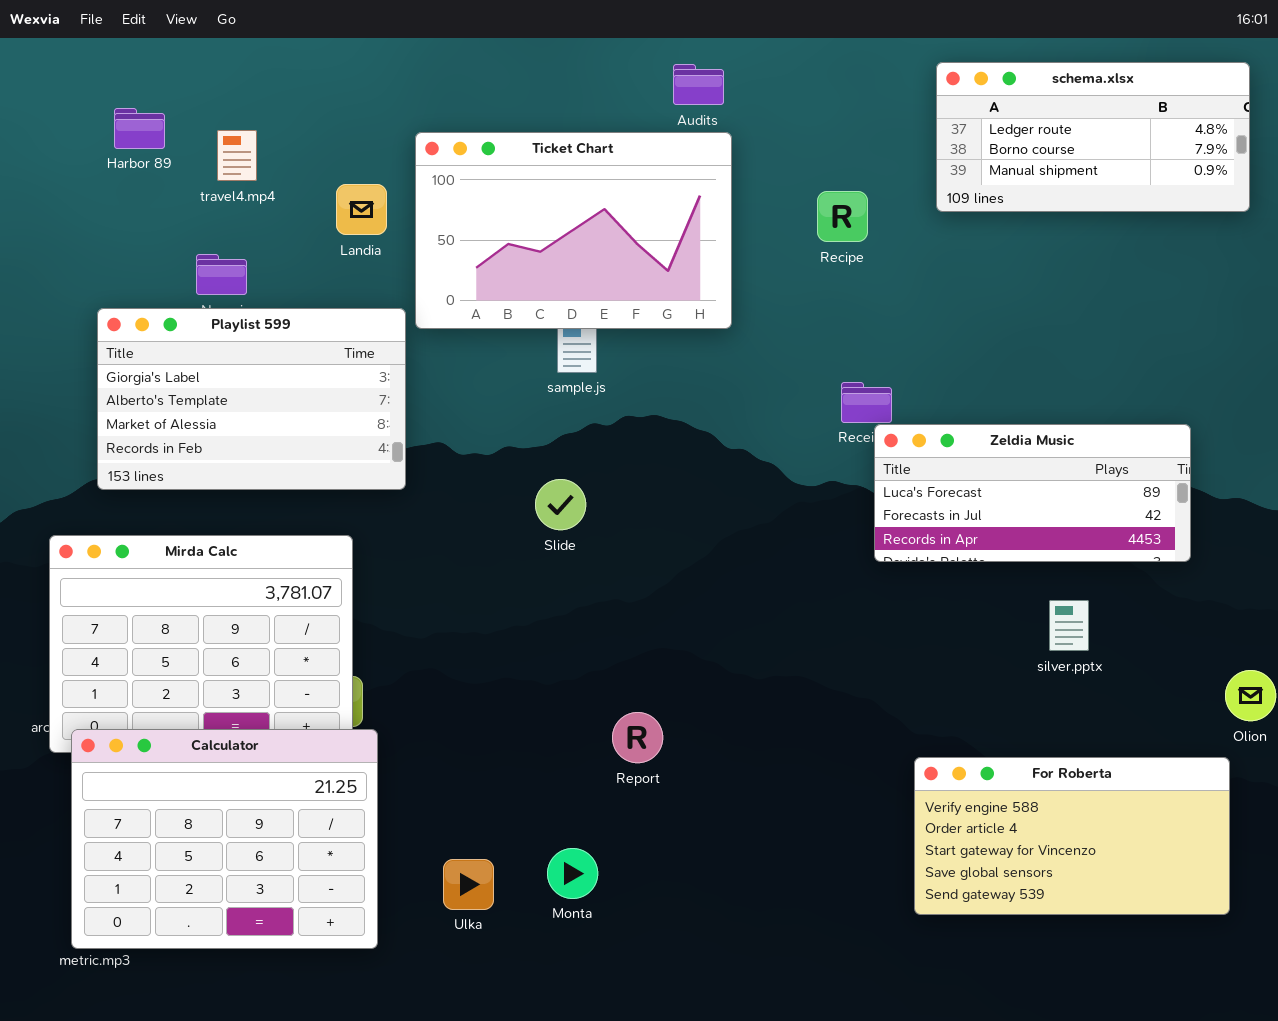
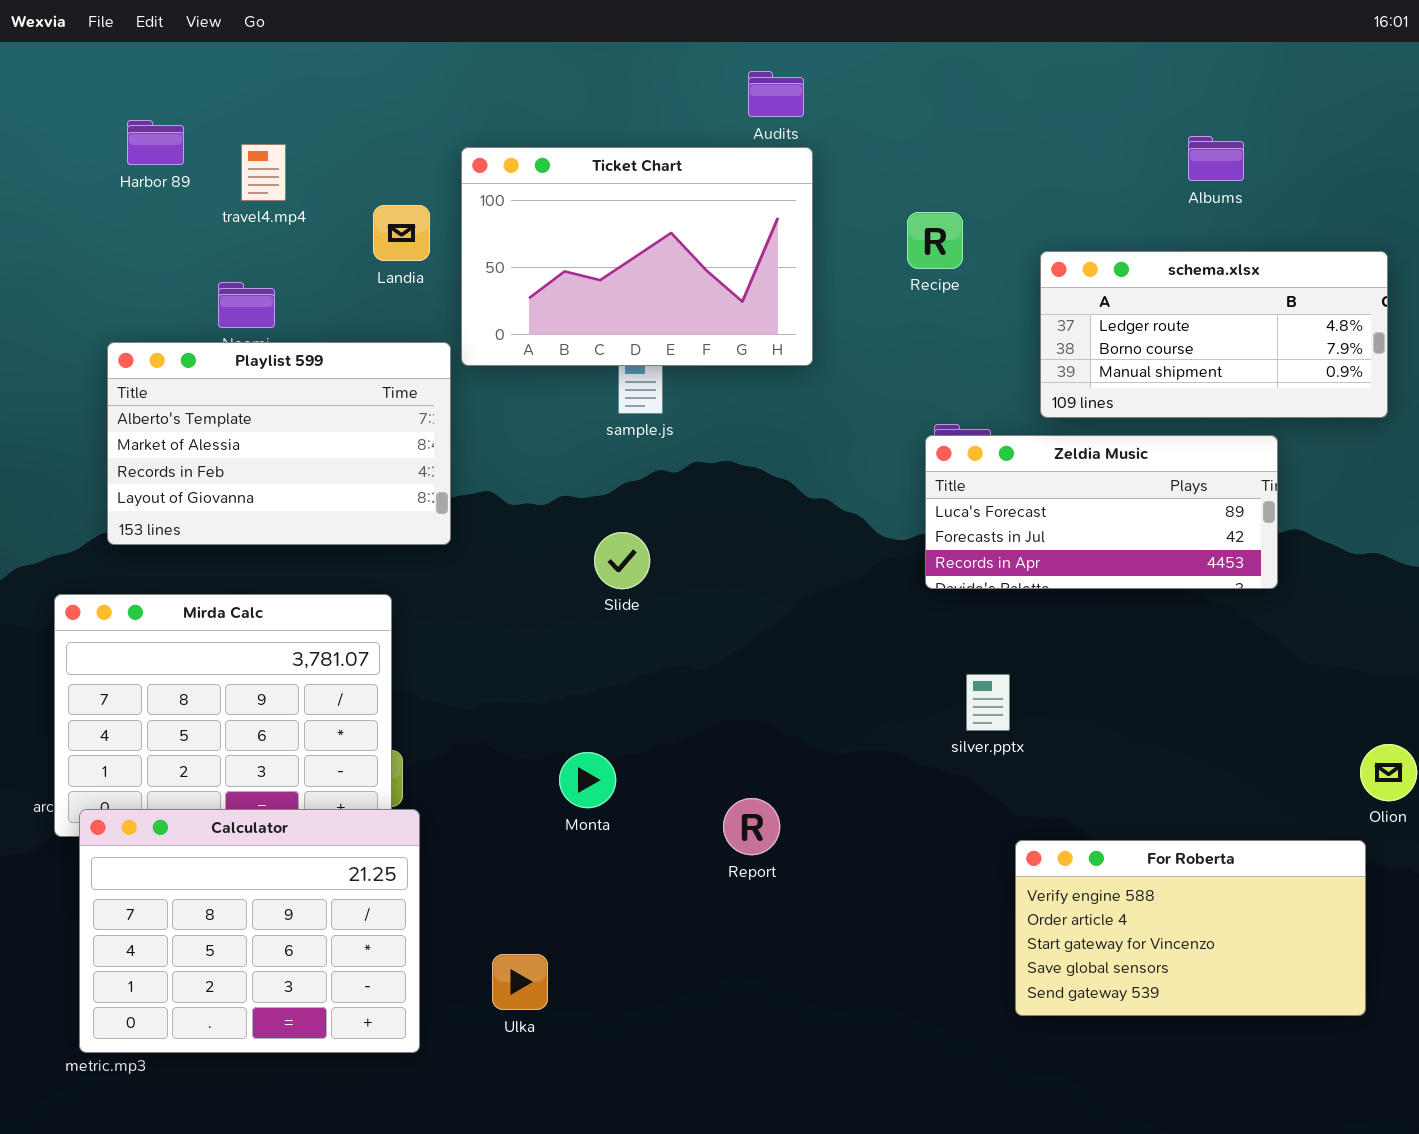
schema.xlsx: [936,62,1250,212] -> [1040,251,1388,418], moved
Playlist 599: [97,308,406,490] -> [107,342,451,545], scrolled down 1 row
Zeldia Music: [874,424,1191,562] -> [925,435,1278,589], moved
silver.pptx: [1049,600,1089,651] -> [966,674,1010,731], moved
Report: [612,712,663,763] -> [723,798,780,855], moved
Monta: [547,848,598,899] -> [559,752,616,808], moved

